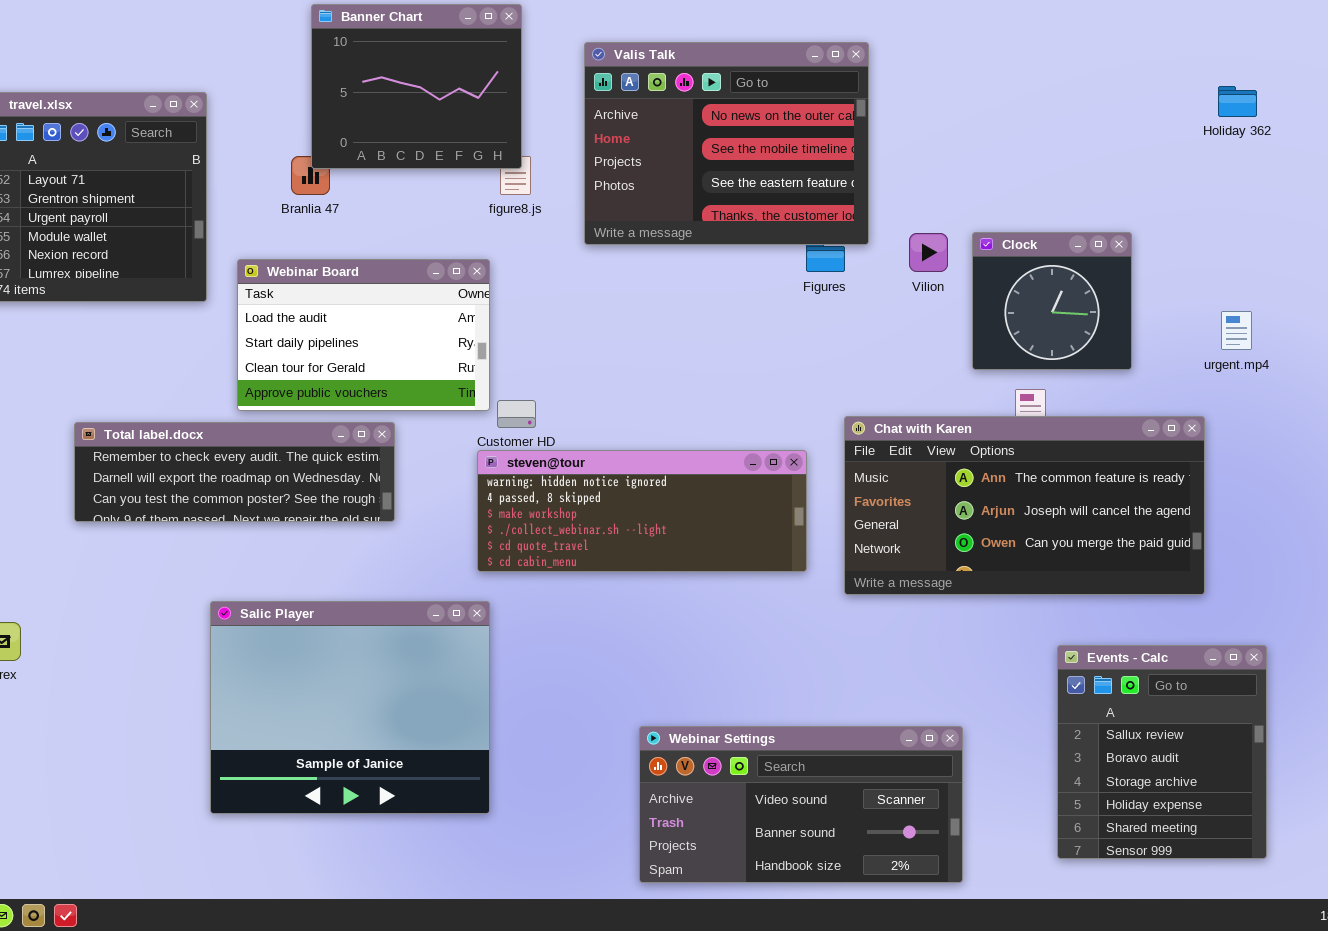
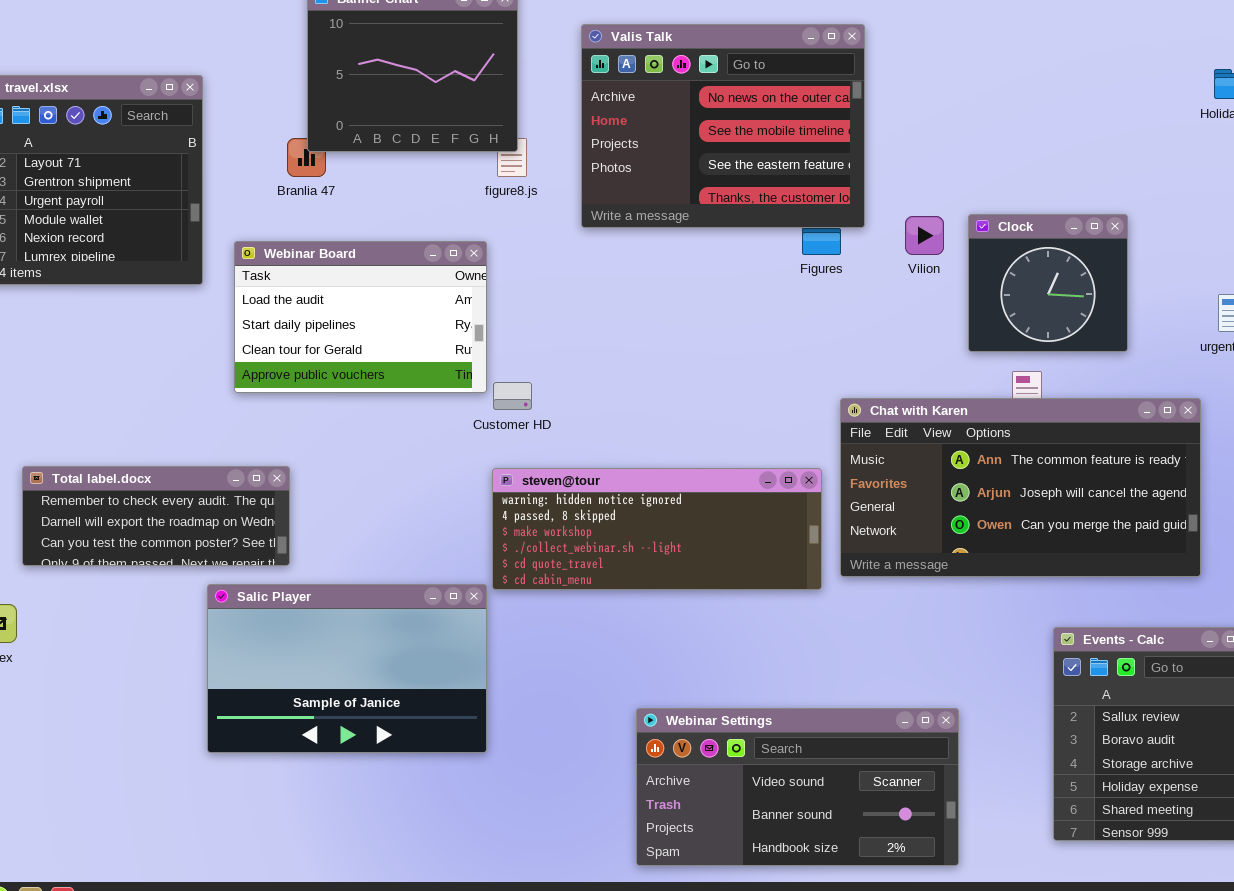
Total label.docx: [74,422,395,522] -> [22,466,290,566], moved, resized
steven@tour: [477,450,807,572] -> [492,468,822,590], moved
Salic Player: [210,601,490,814] -> [207,584,487,753], resized

